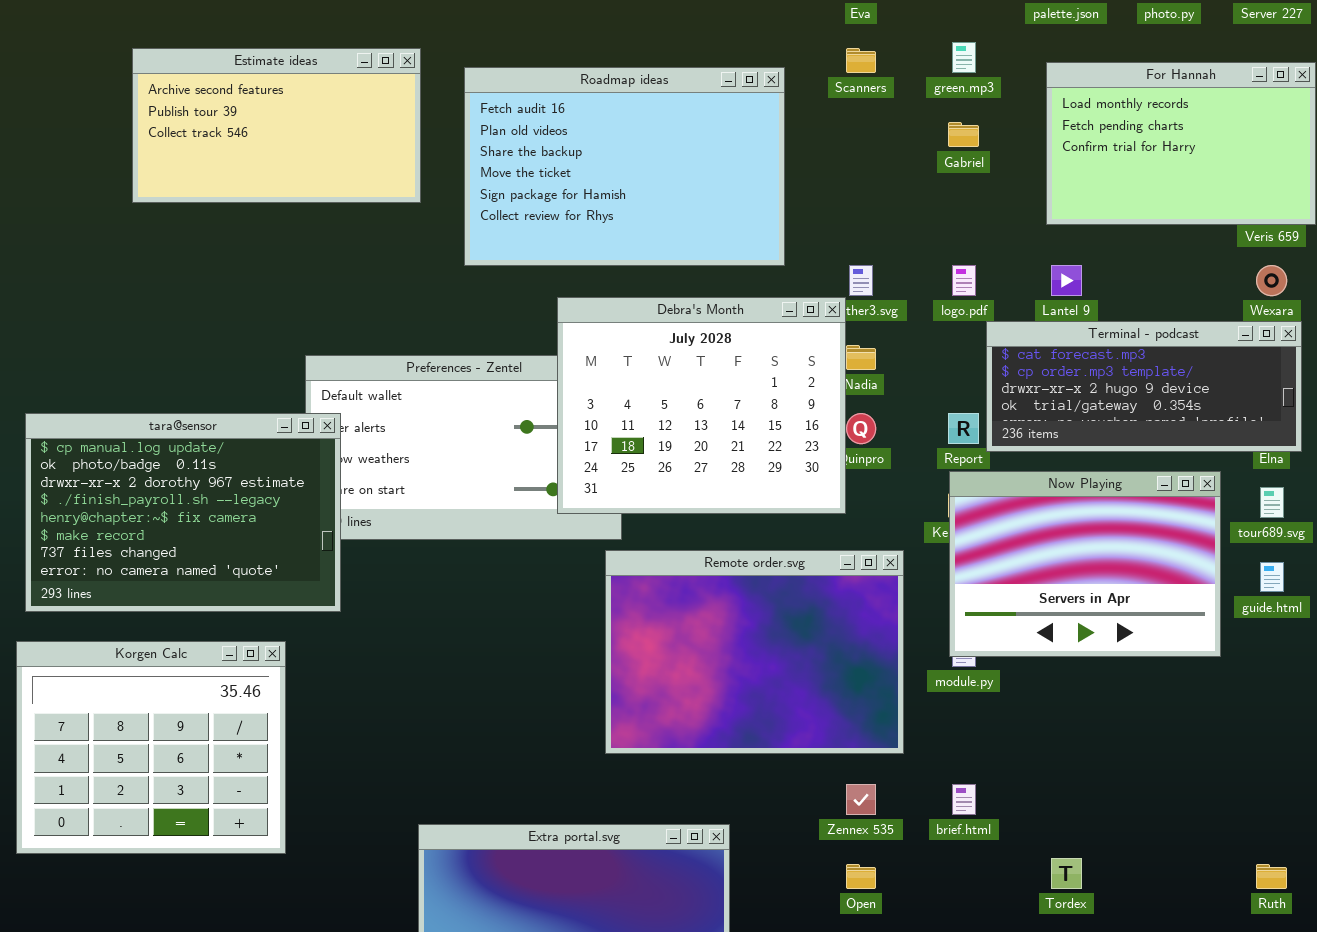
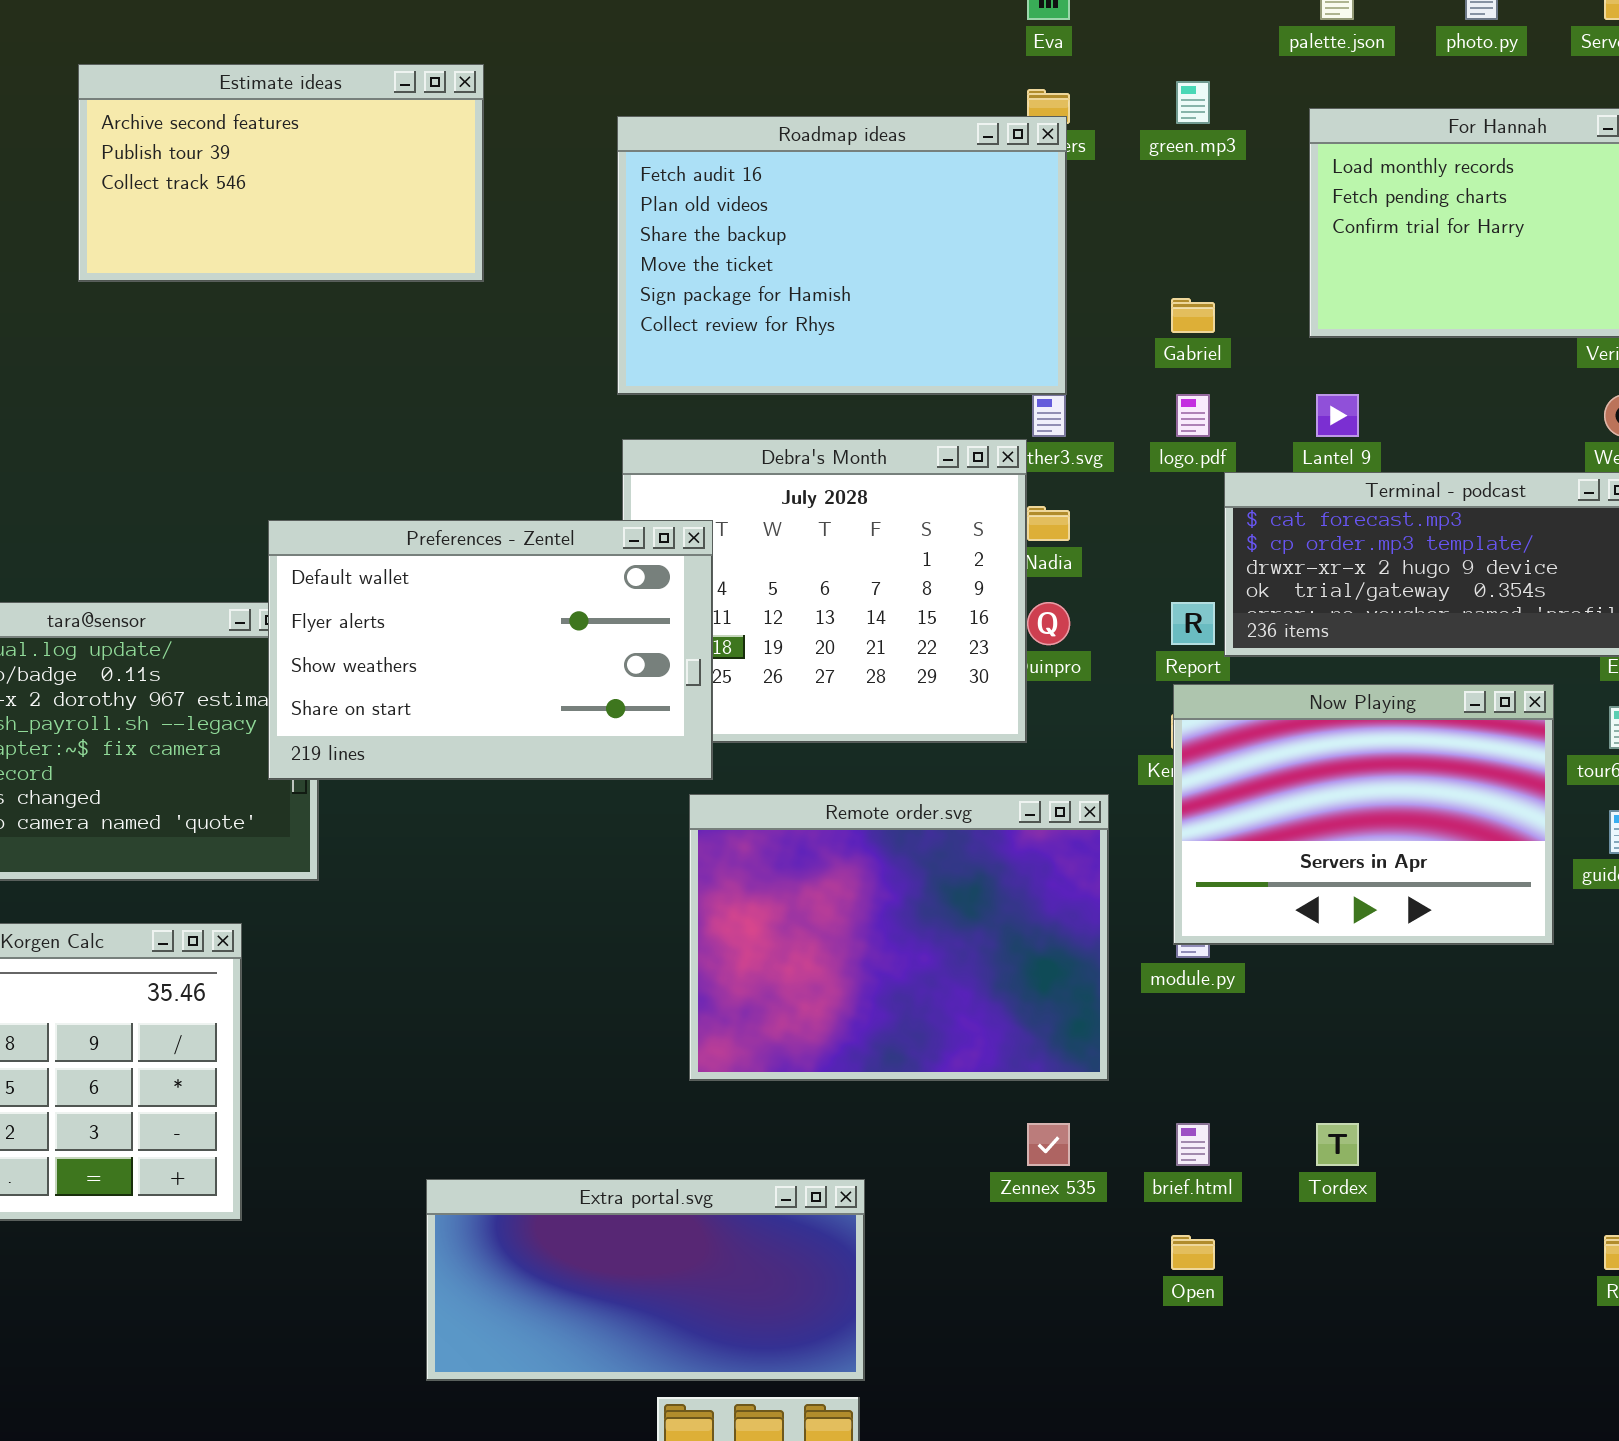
Estimate ideas: [132,48,421,203] -> [78,64,484,282], moved
Roadmap ideas: [464,67,785,266] -> [617,116,1067,395], moved
Gabriel: [948,122,979,147] -> [1171,298,1215,333], moved
Preferences - Zentel: [305,355,622,540] -> [268,520,713,780], raised
Tordex: [1051,858,1082,889] -> [1316,1123,1359,1166], moved
Open: [846,864,876,889] -> [1171,1235,1215,1270], moved

